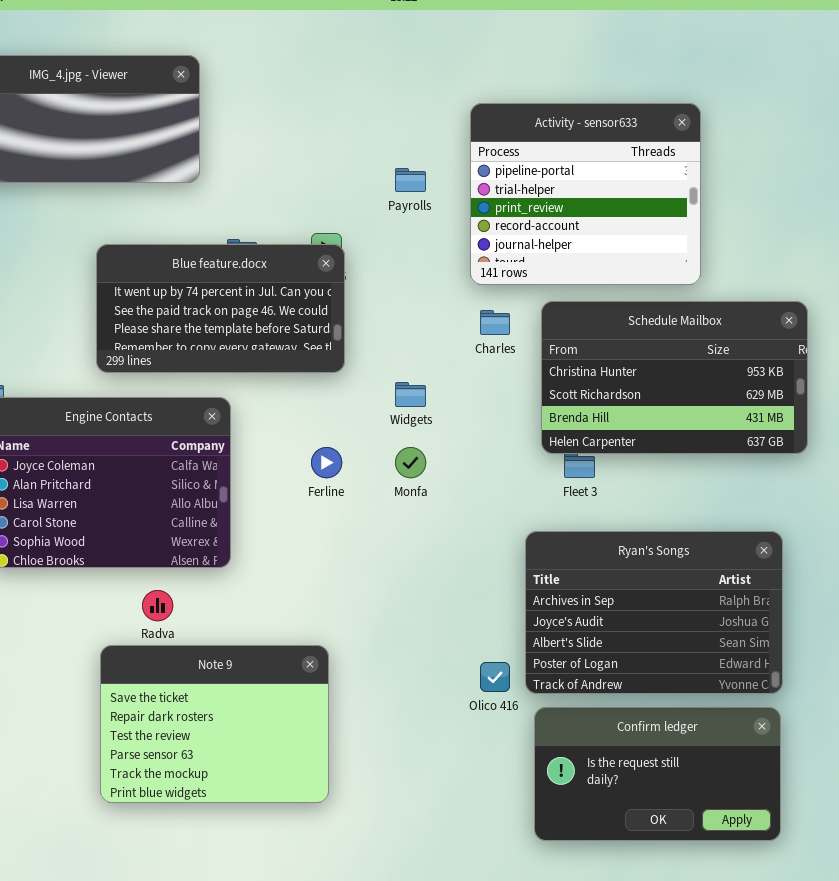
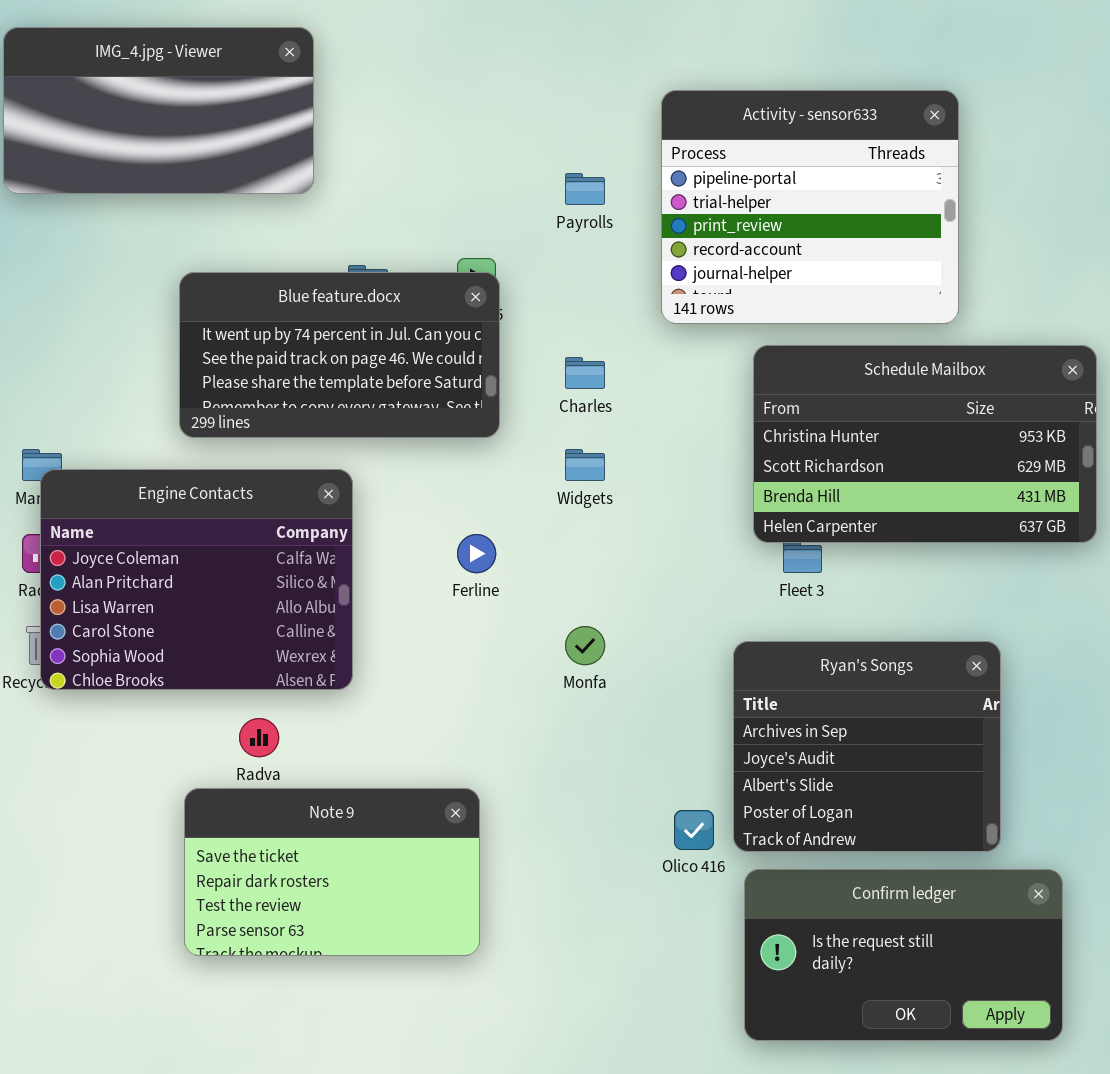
Charles: [480,310,510,335] -> [565,357,605,389], moved
Monfa: [395,447,426,478] -> [565,626,605,665], moved
Ryan's Songs: [525,531,783,694] -> [733,641,1001,852], resized
Note 9: [100,645,329,803] -> [184,788,480,956], resized

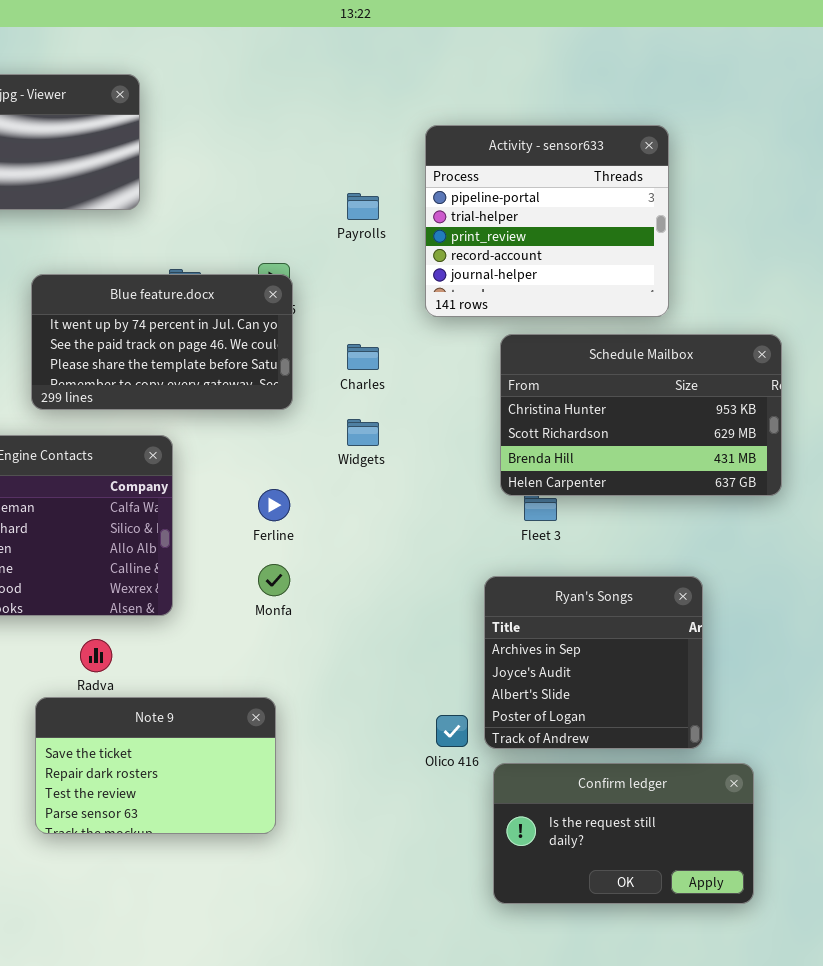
Monfa: [565,626,605,665] -> [258,564,290,596], moved

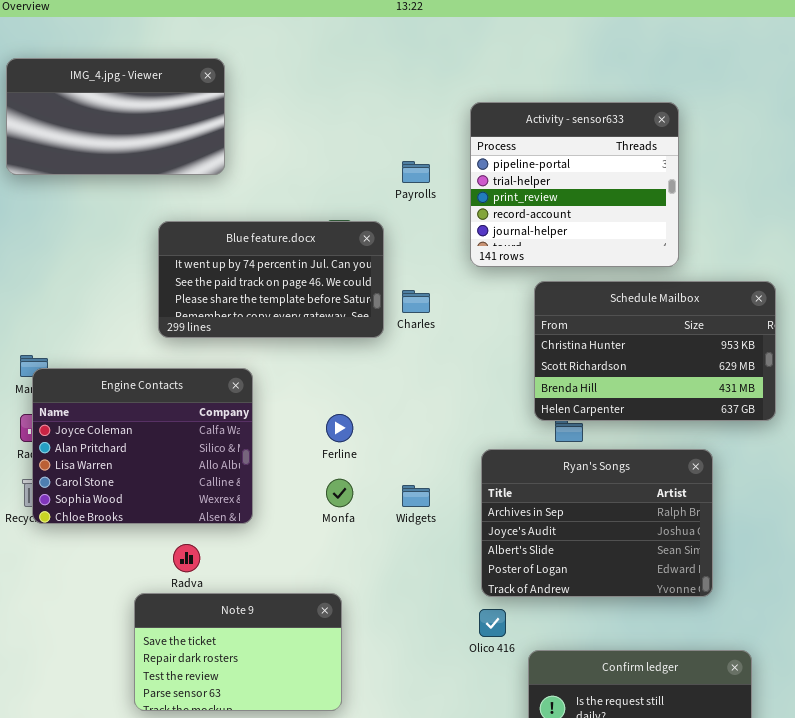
Blue feature.docx: [31,274,293,410] -> [158,221,384,338], moved
Widgets: [347,419,379,446] -> [402,485,430,507], moved
Ryan's Songs: [484,576,703,749] -> [481,449,713,597], moved, resized

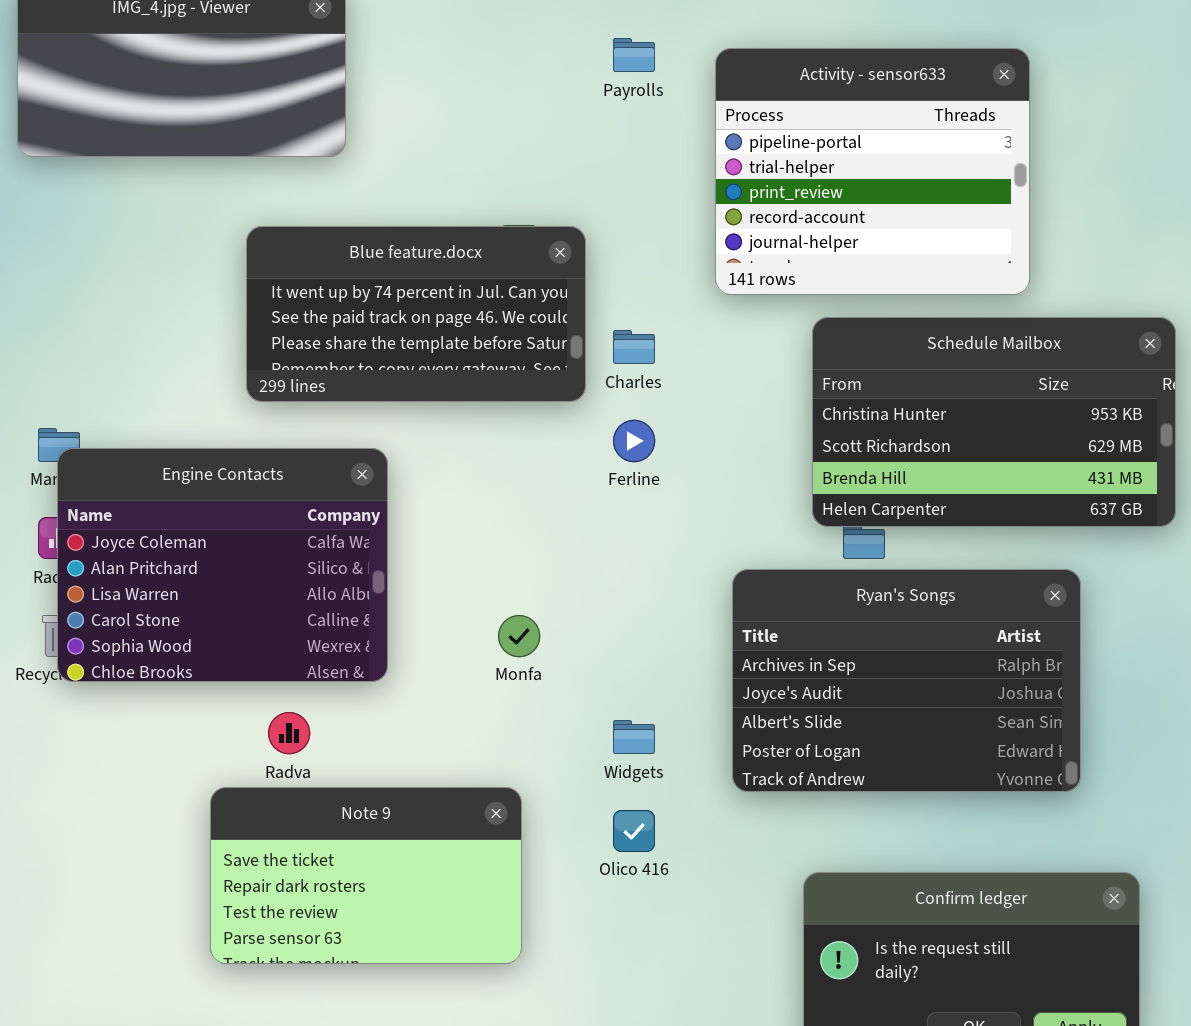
Payrolls: [402,161,430,183] -> [613,38,655,72], moved
Ferline: [326,414,353,442] -> [613,420,655,462], moved
Widgets: [402,485,430,507] -> [613,720,655,754], moved
Olico 416: [479,609,506,637] -> [613,810,655,852], moved

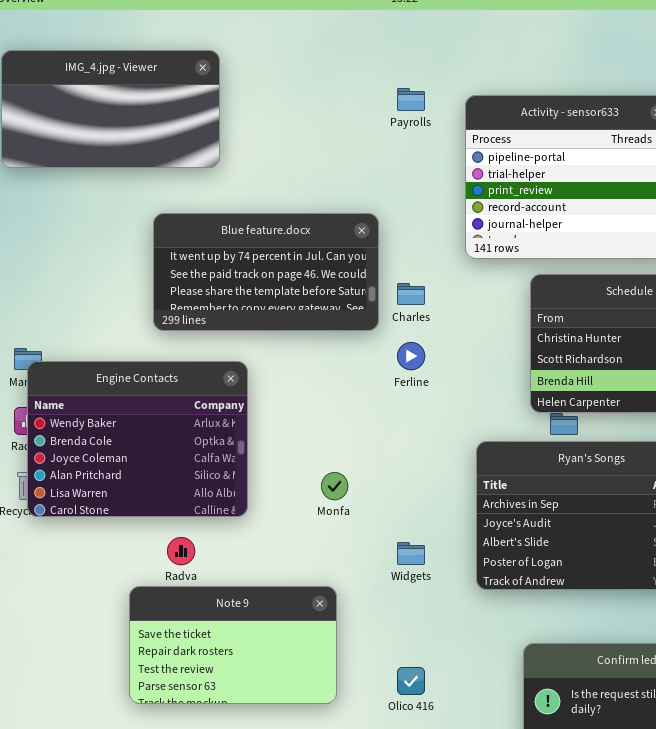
Engine Contacts: [57,448,388,682] -> [27,361,248,517], scrolled up 2 rows
Olico 416: [613,810,655,852] -> [397,667,425,695], moved

